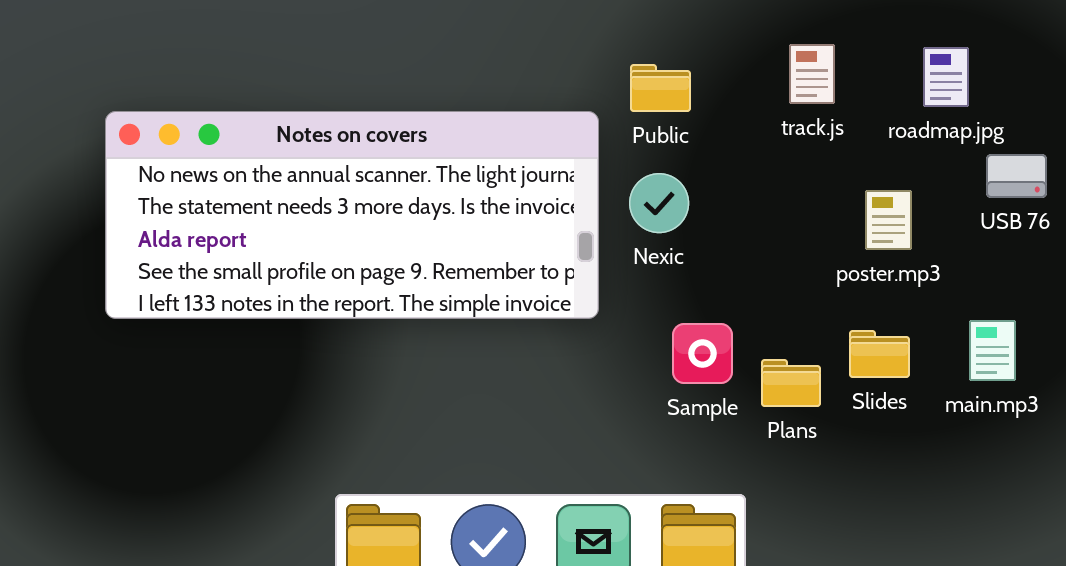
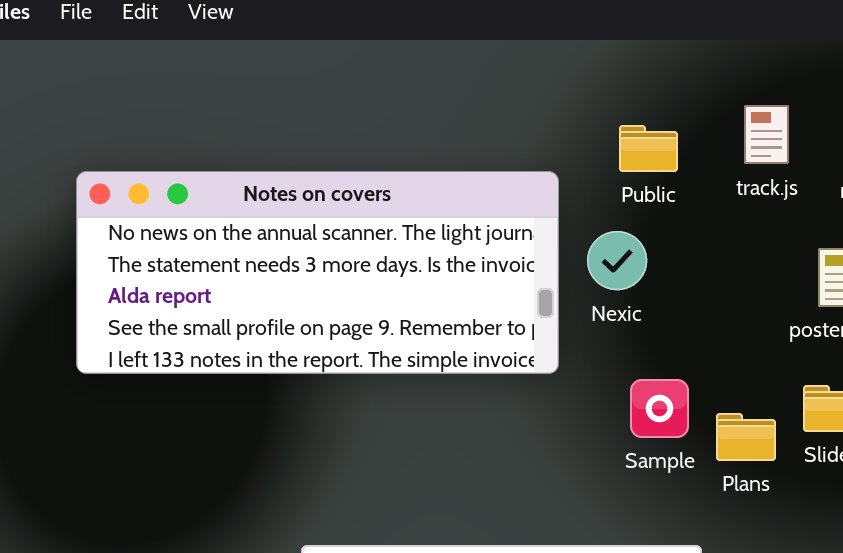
Public: [630,64,691,112] -> [619,125,678,172], moved

